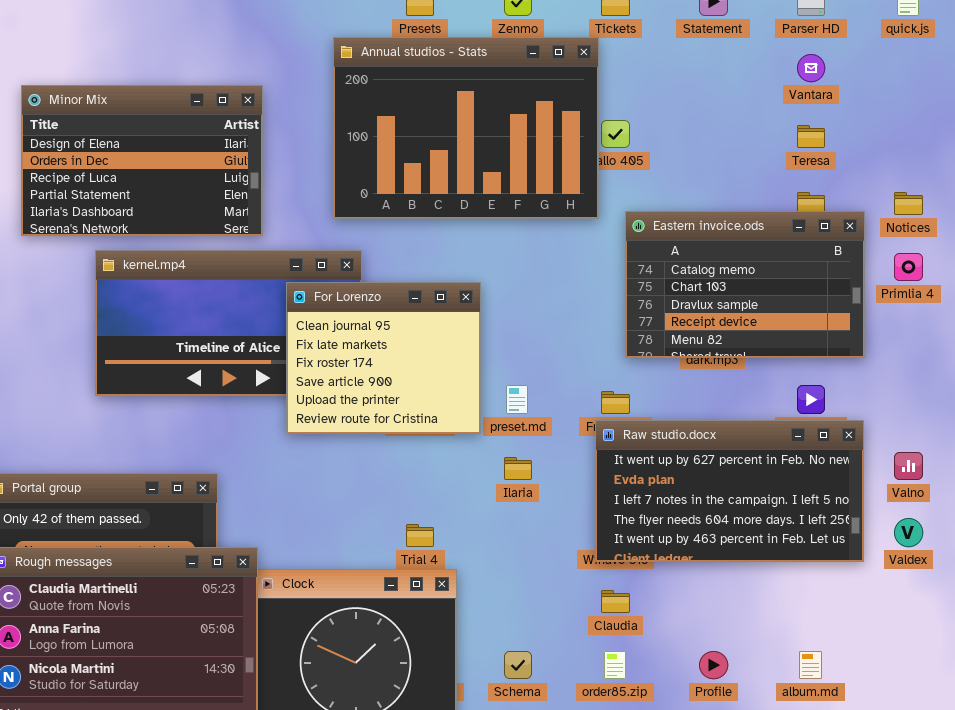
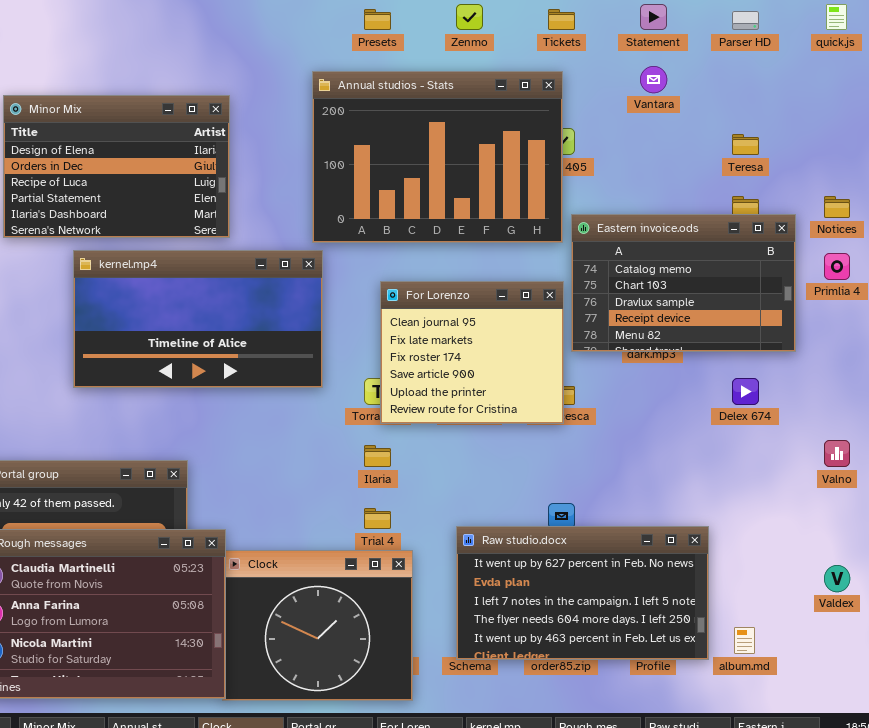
Annual studios - Stats: [333,37,599,219] -> [312,71,563,243], moved
Vantara: [797,54,825,82] -> [640,66,667,93], moved
For Lorenzo: [286,282,481,434] -> [380,281,564,424], moved
Raw studio.docx: [595,420,864,562] -> [456,526,709,660], moved
Ilaria: [504,457,532,480] -> [364,445,391,467], moved
Valdex: [894,518,923,547] -> [824,565,850,592], moved

